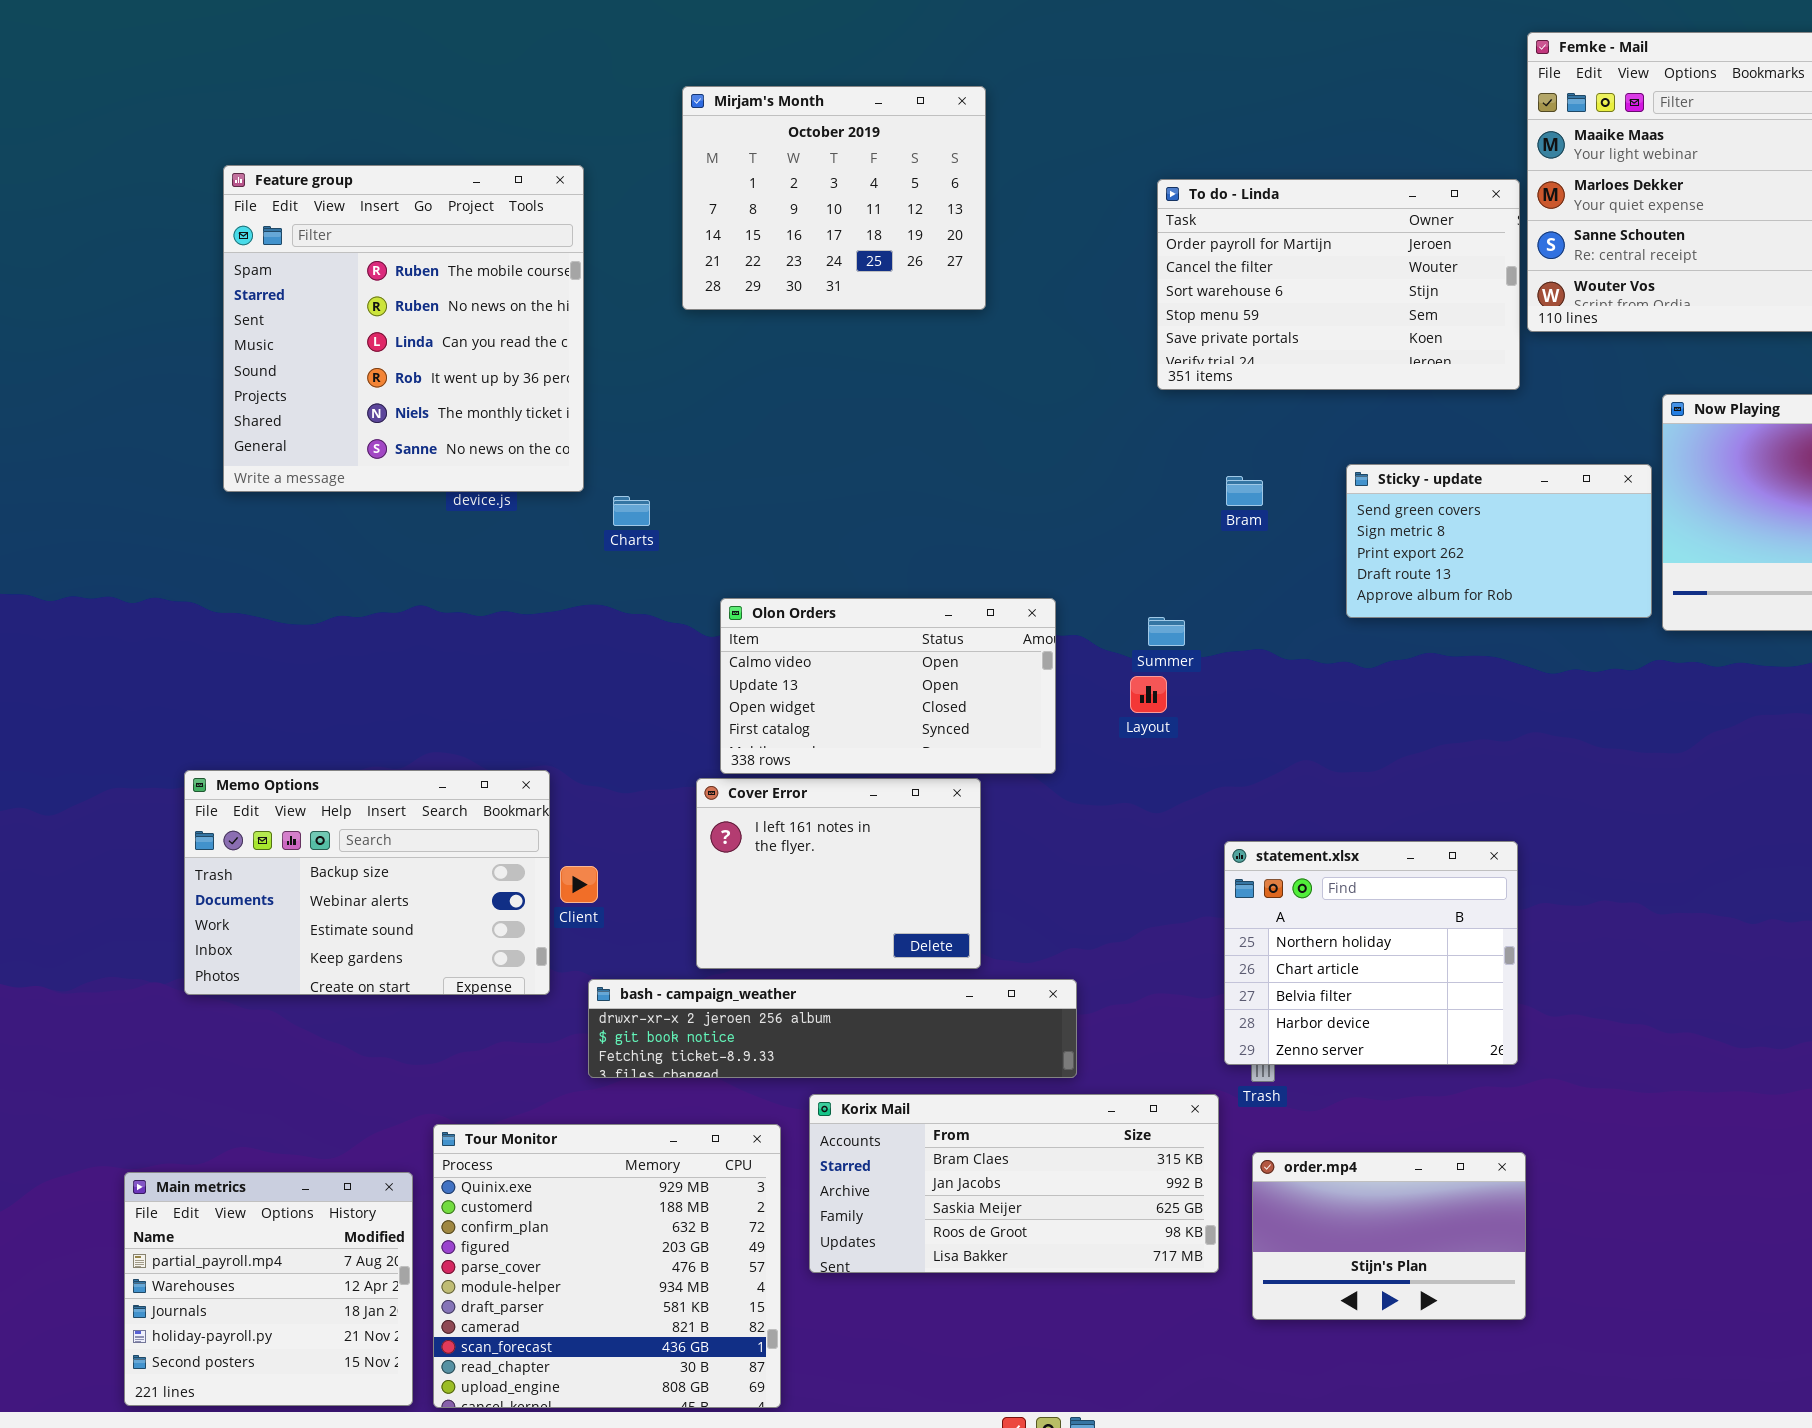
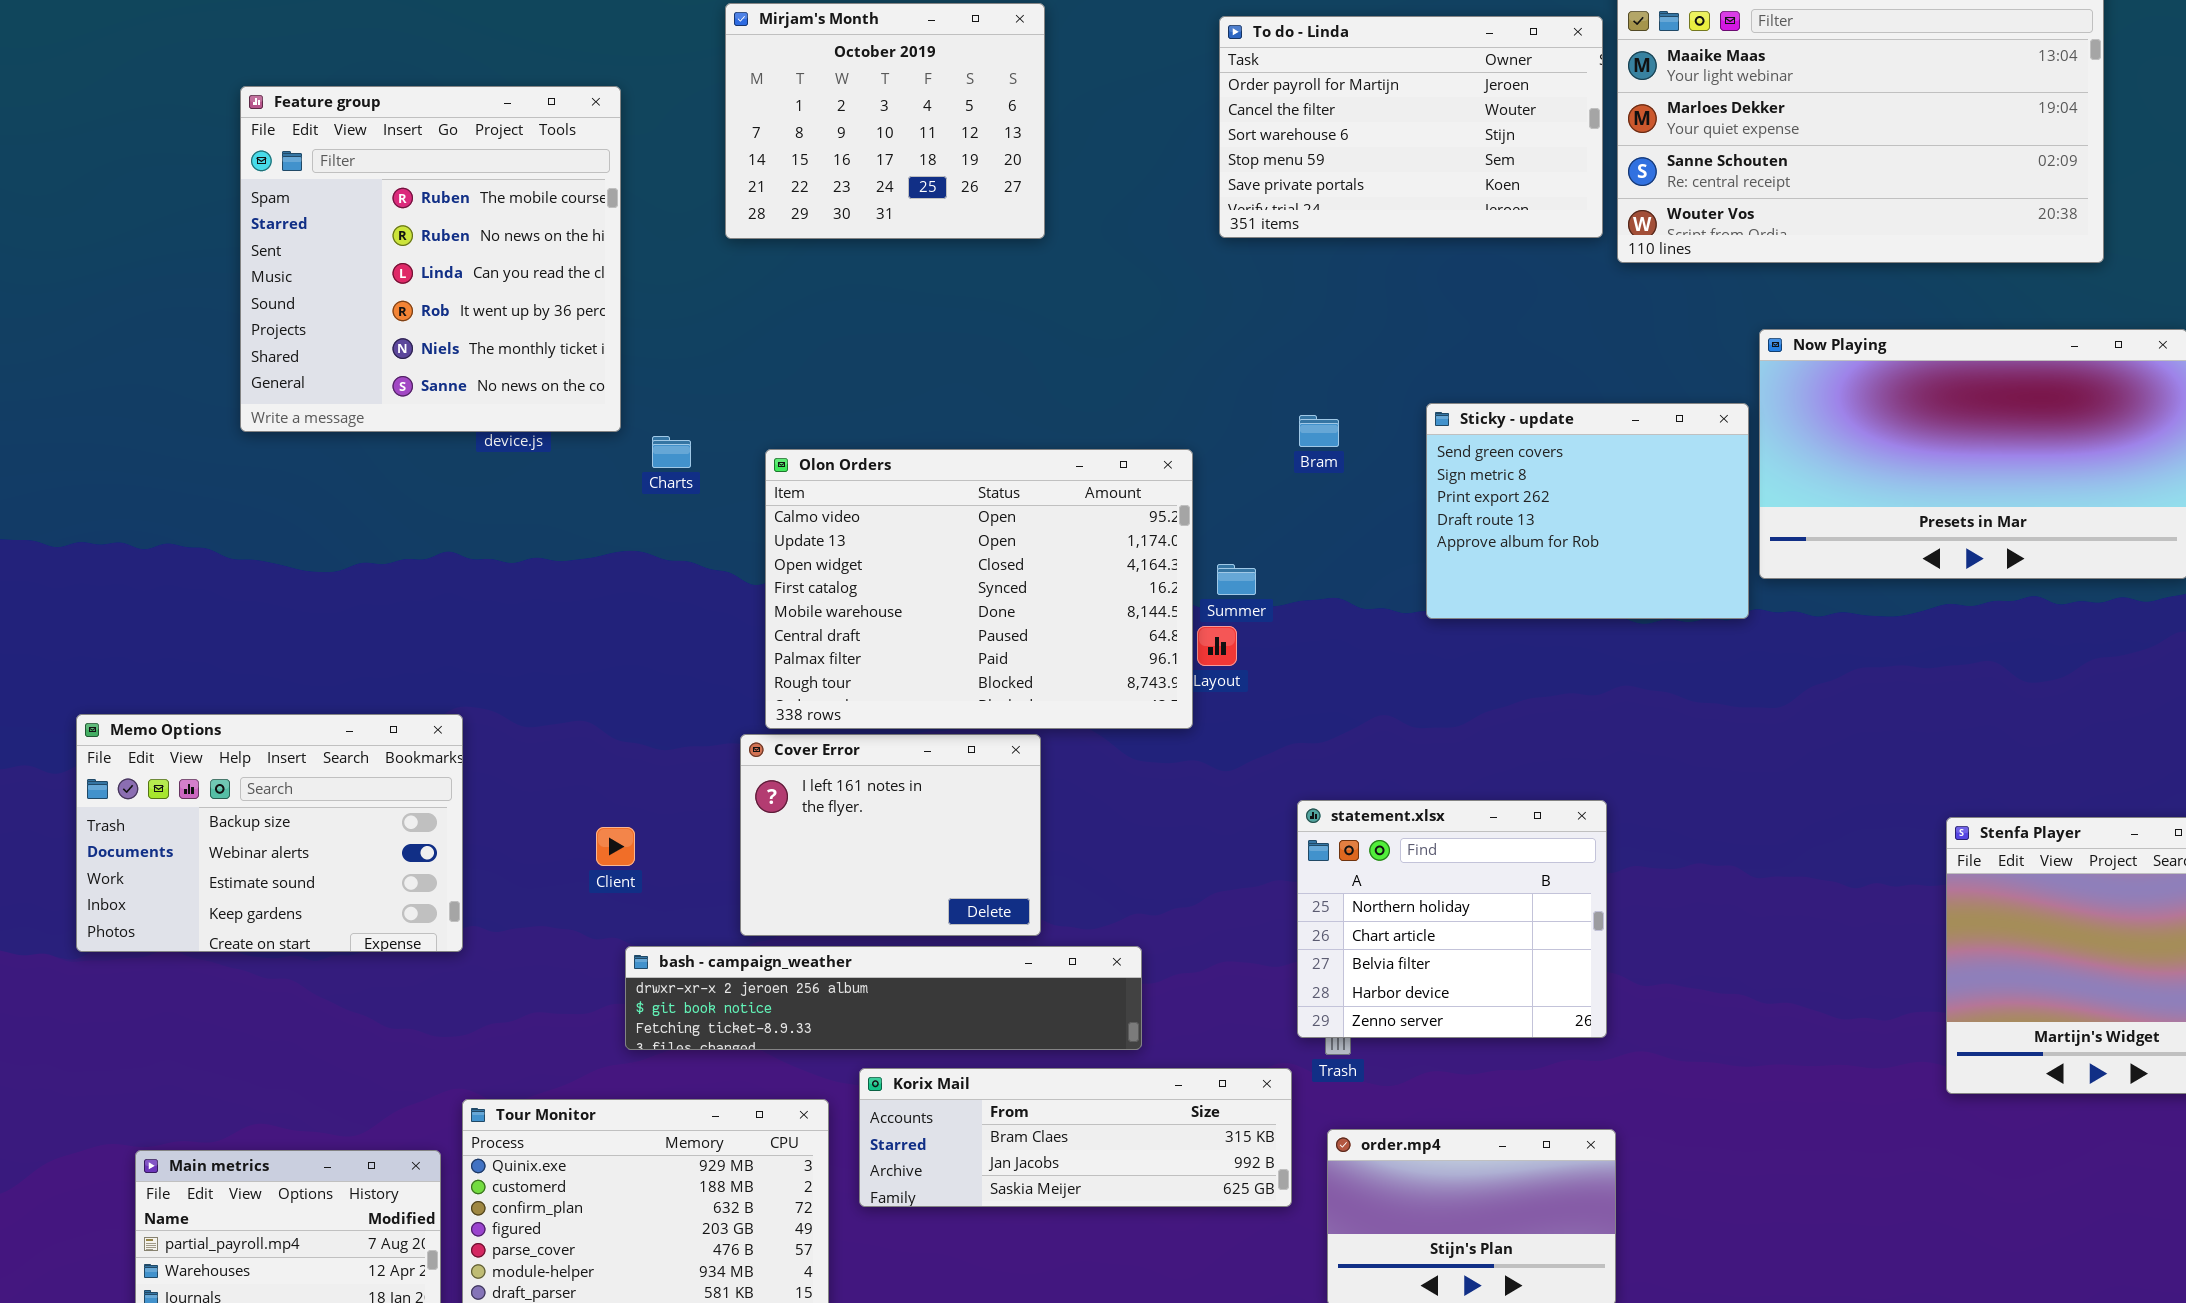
To do - Linda: [1157,179,1520,390] -> [1219,16,1603,238], moved
Sticky - update: [1346,464,1652,618] -> [1426,403,1749,619], resized
Olon Orders: [720,598,1056,774] -> [765,449,1193,729], resized
Memo Options: [184,770,550,995] -> [76,714,463,952], moved
Korix Mail: [809,1094,1219,1273] -> [859,1068,1292,1207], resized

